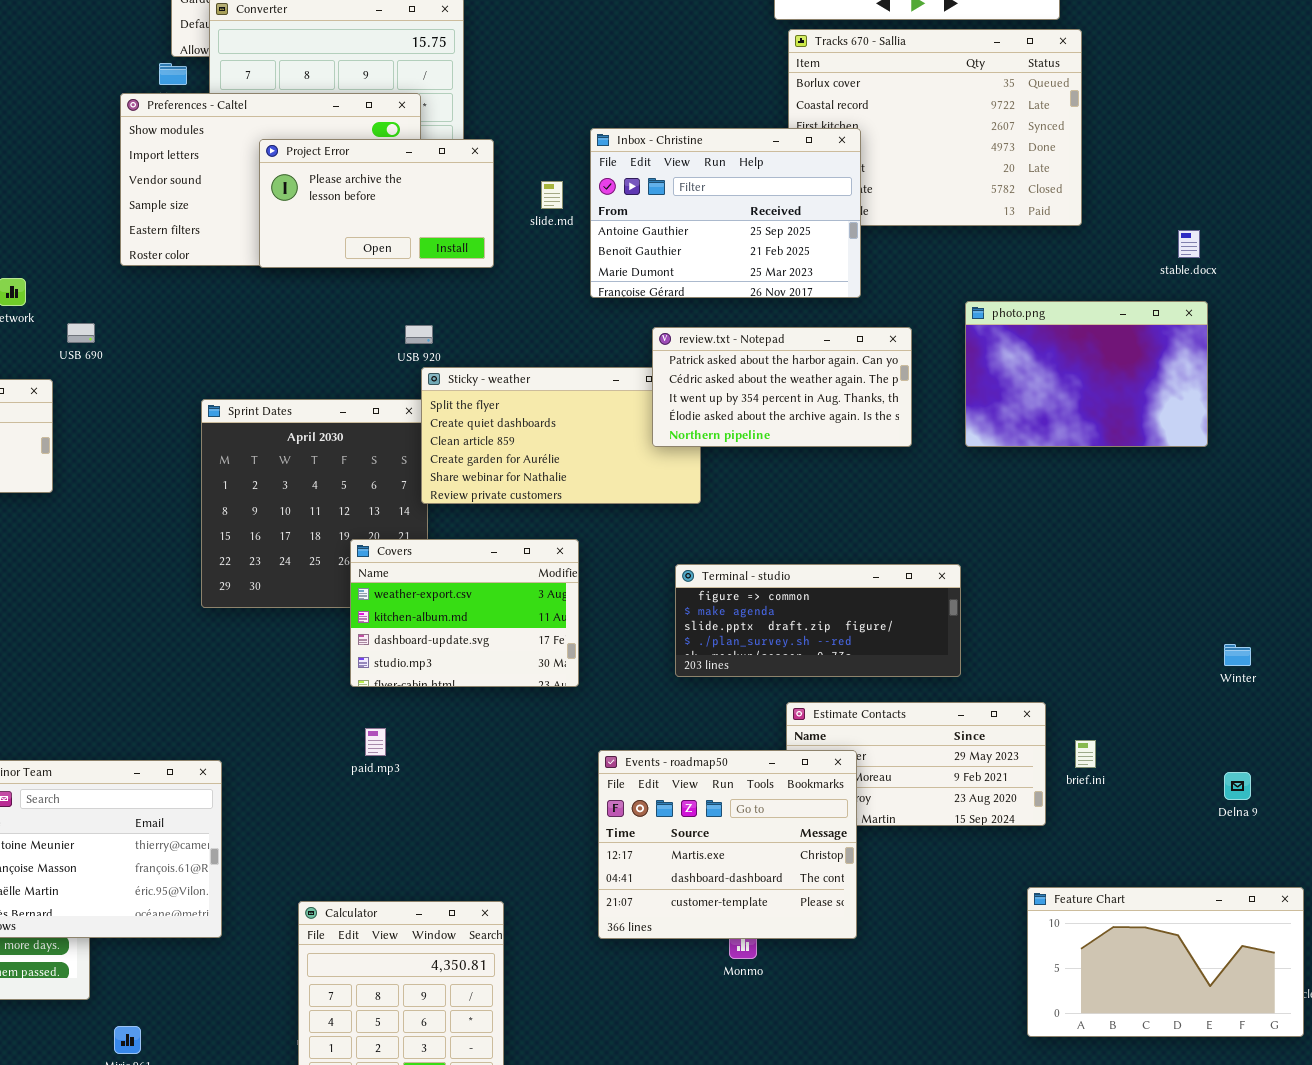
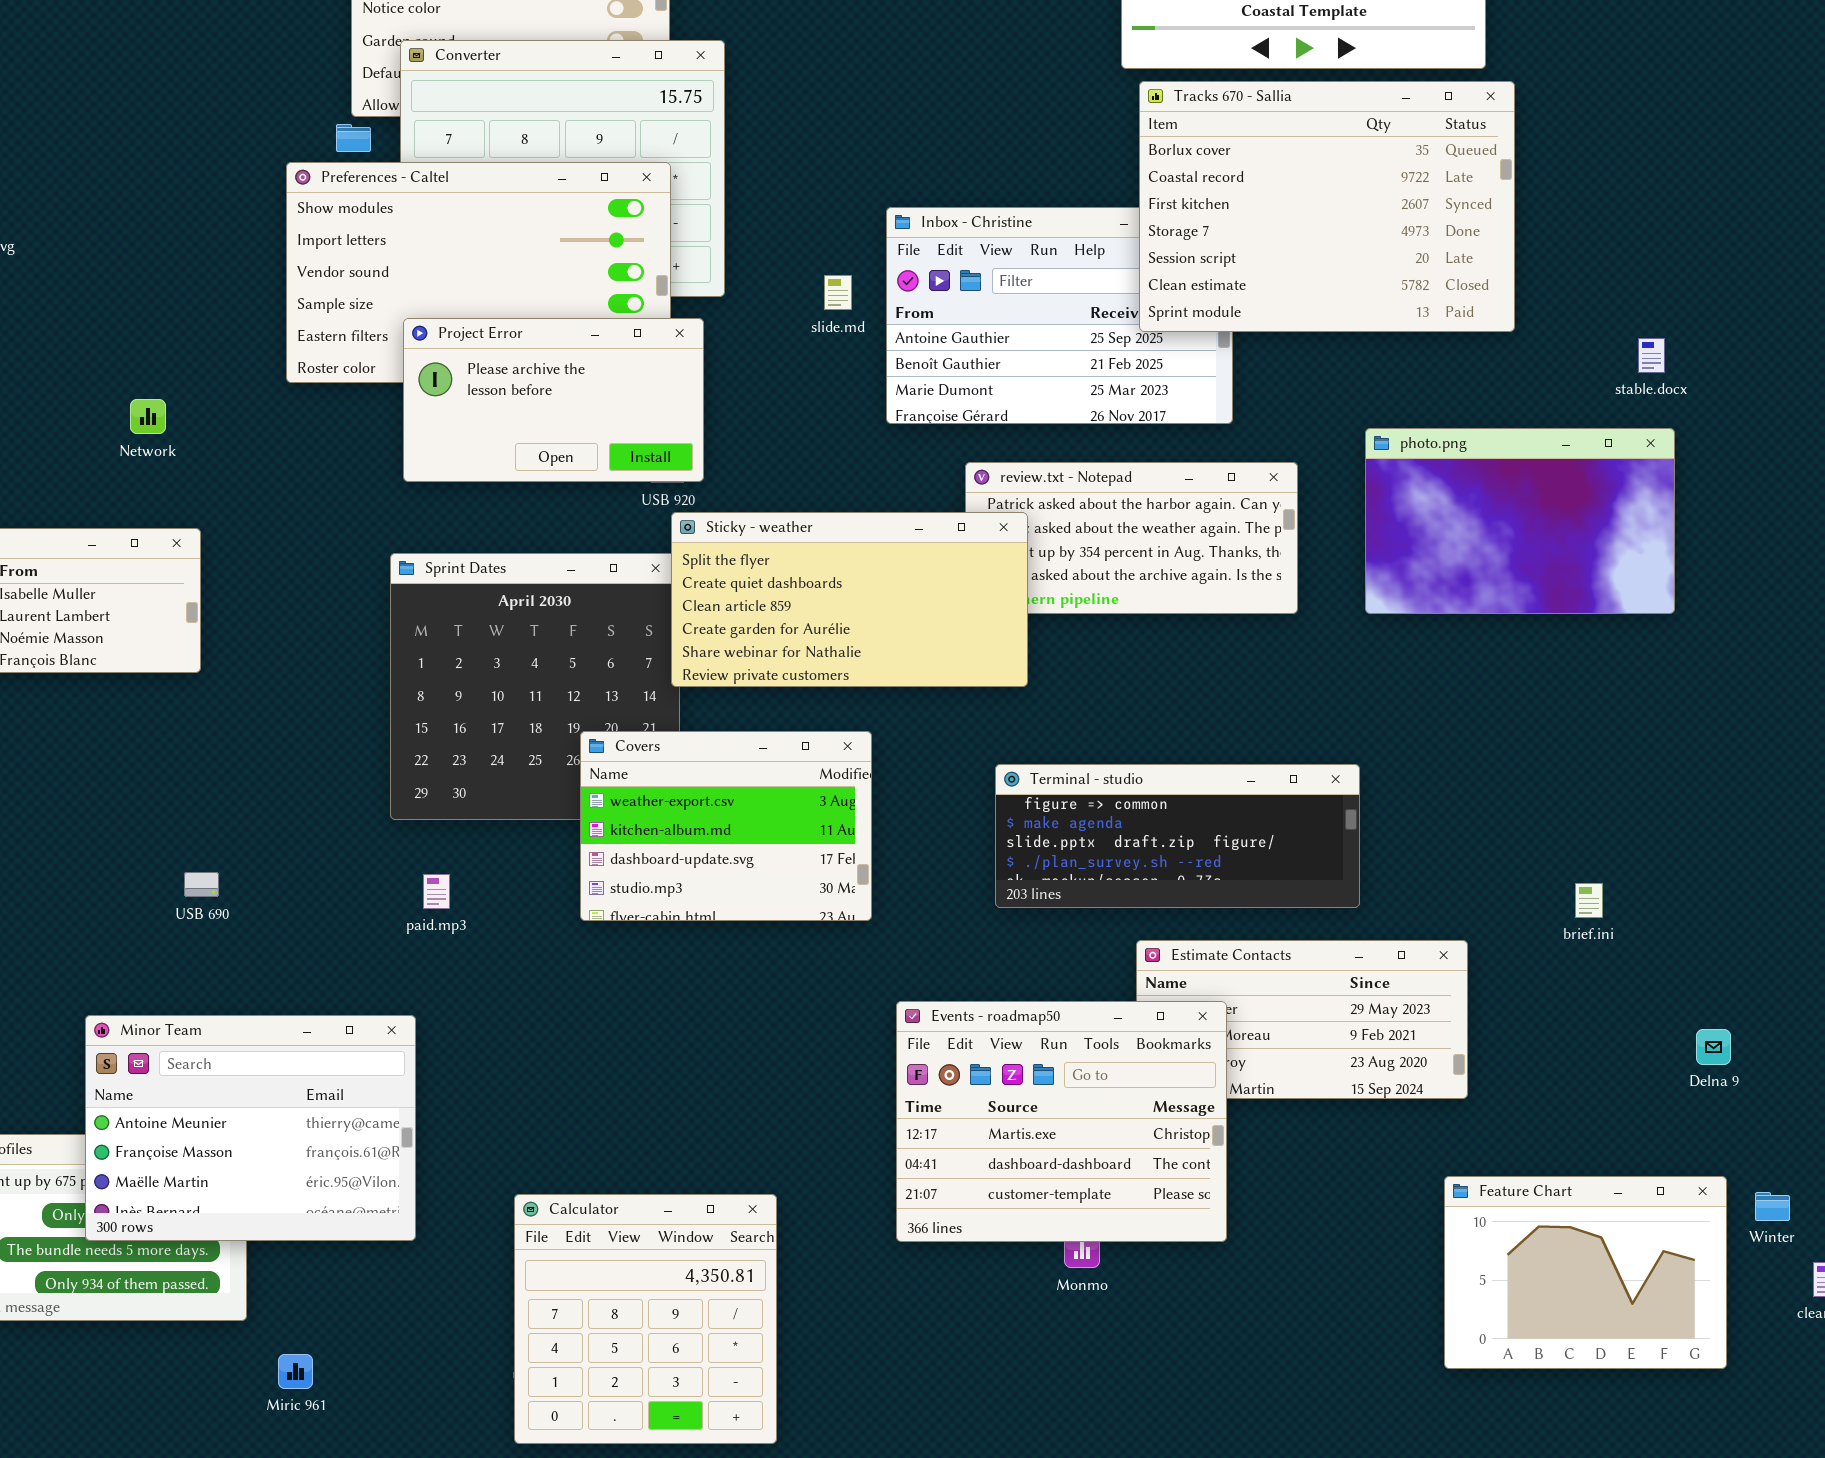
Tracks 670 - Sallia: [788,29,1082,226] -> [1139,81,1515,332], raised
Project Error: [259,139,494,268] -> [403,318,704,482], moved
USB 690: [67,323,95,343] -> [184,872,219,897], moved
Sticky - weather: [421,367,701,504] -> [671,512,1028,687], raised
Winter: [1224,644,1251,666] -> [1755,1192,1790,1221], moved
paid.mp3: [365,728,386,756] -> [423,874,450,909], moved
brief.ini: [1075,740,1096,768] -> [1575,883,1603,918], moved
Feature Chart: [1027,887,1304,1037] -> [1444,1176,1727,1369], resized

